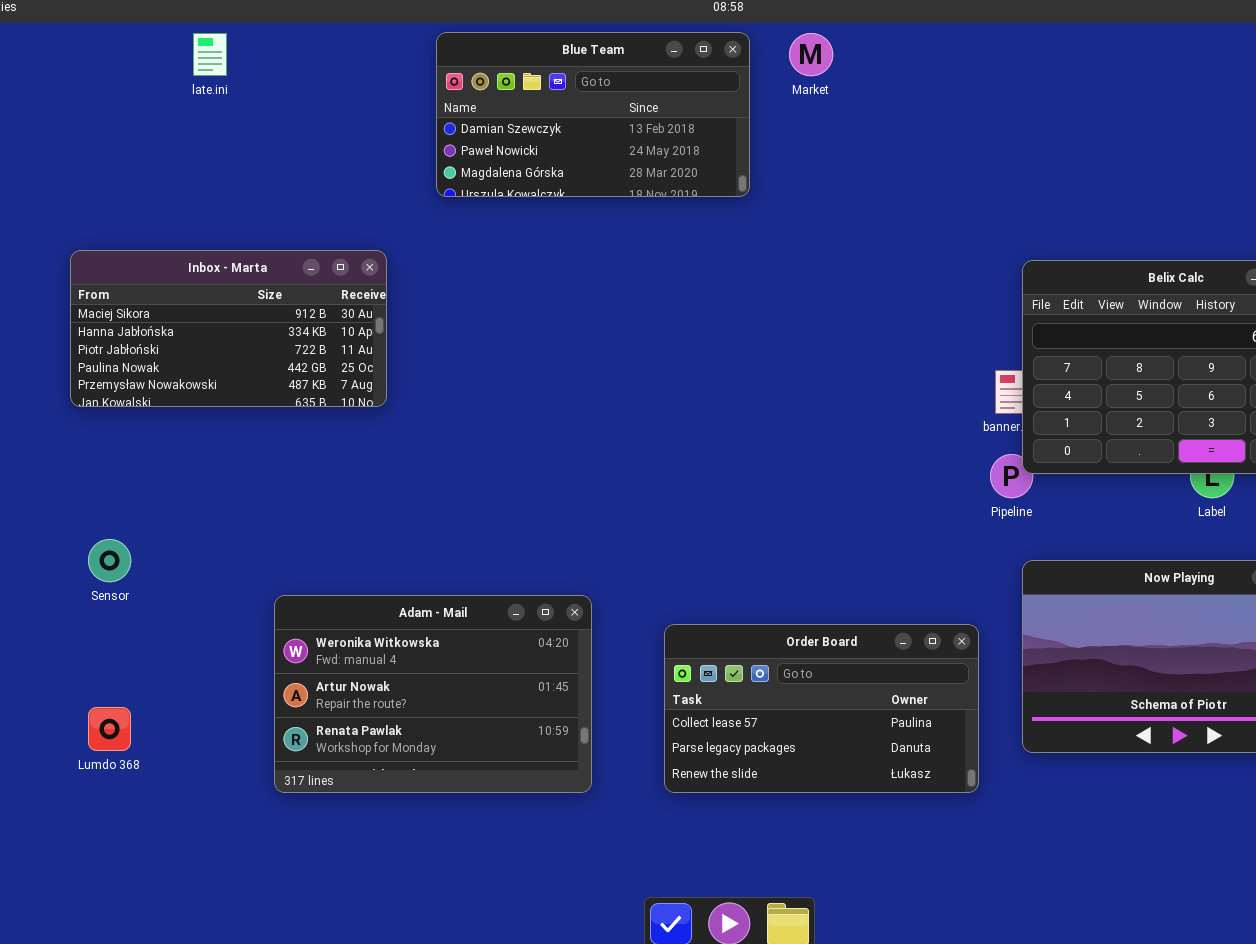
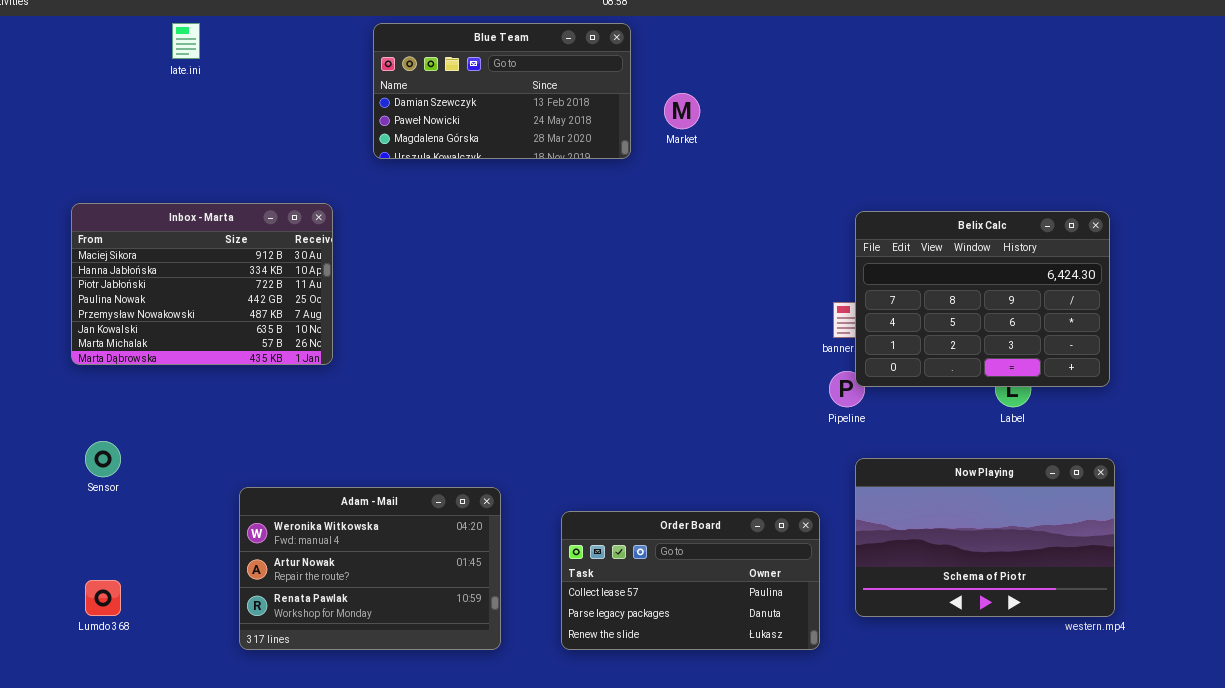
Market: [789,33,833,76] -> [664,93,700,129], moved
Inbox - Marta: [70,250,387,407] -> [71,203,333,365], resized

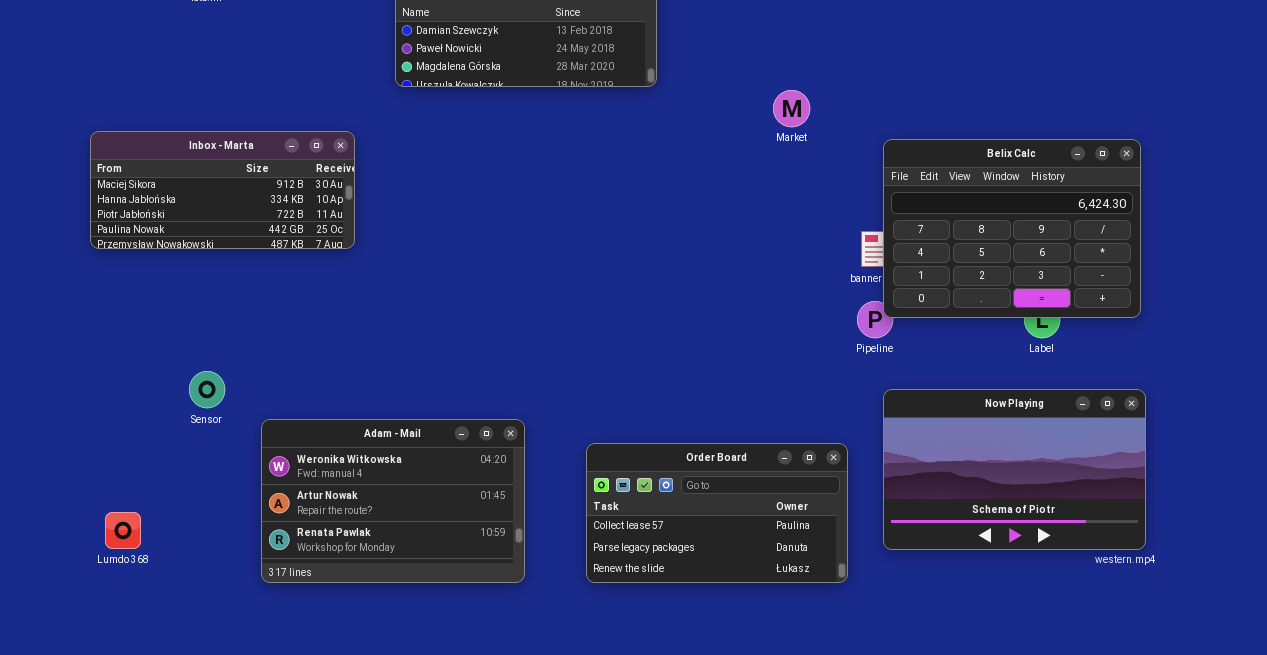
Market: [664,93,700,129] -> [773,90,810,127], moved
Inbox - Marta: [71,203,333,365] -> [90,131,355,249], resized
Sensor: [85,441,121,477] -> [189,371,225,408], moved

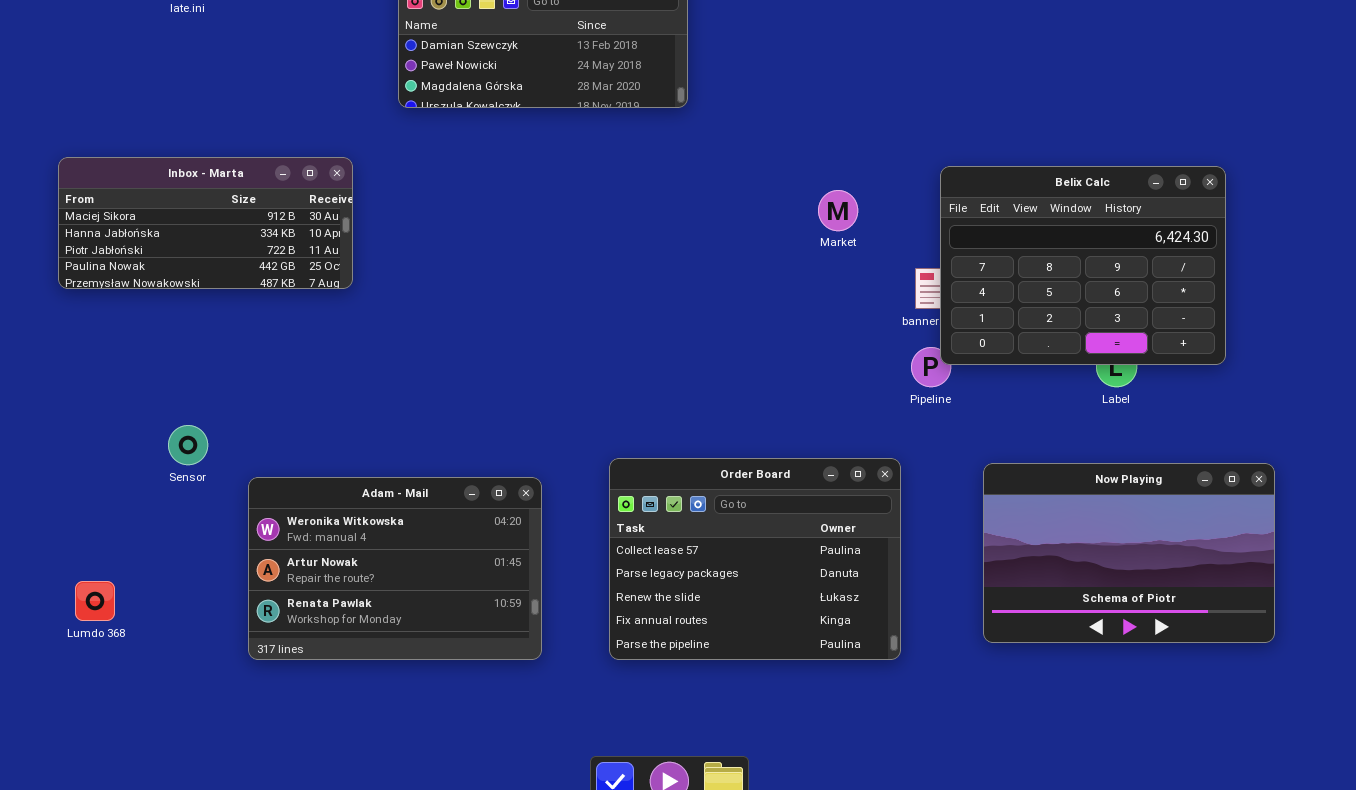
Market: [773,90,810,127] -> [818,190,858,231], moved
Now Playing: [883,389,1146,550] -> [983,463,1275,643], moved
Order Board: [586,443,848,583] -> [609,458,901,660], resized

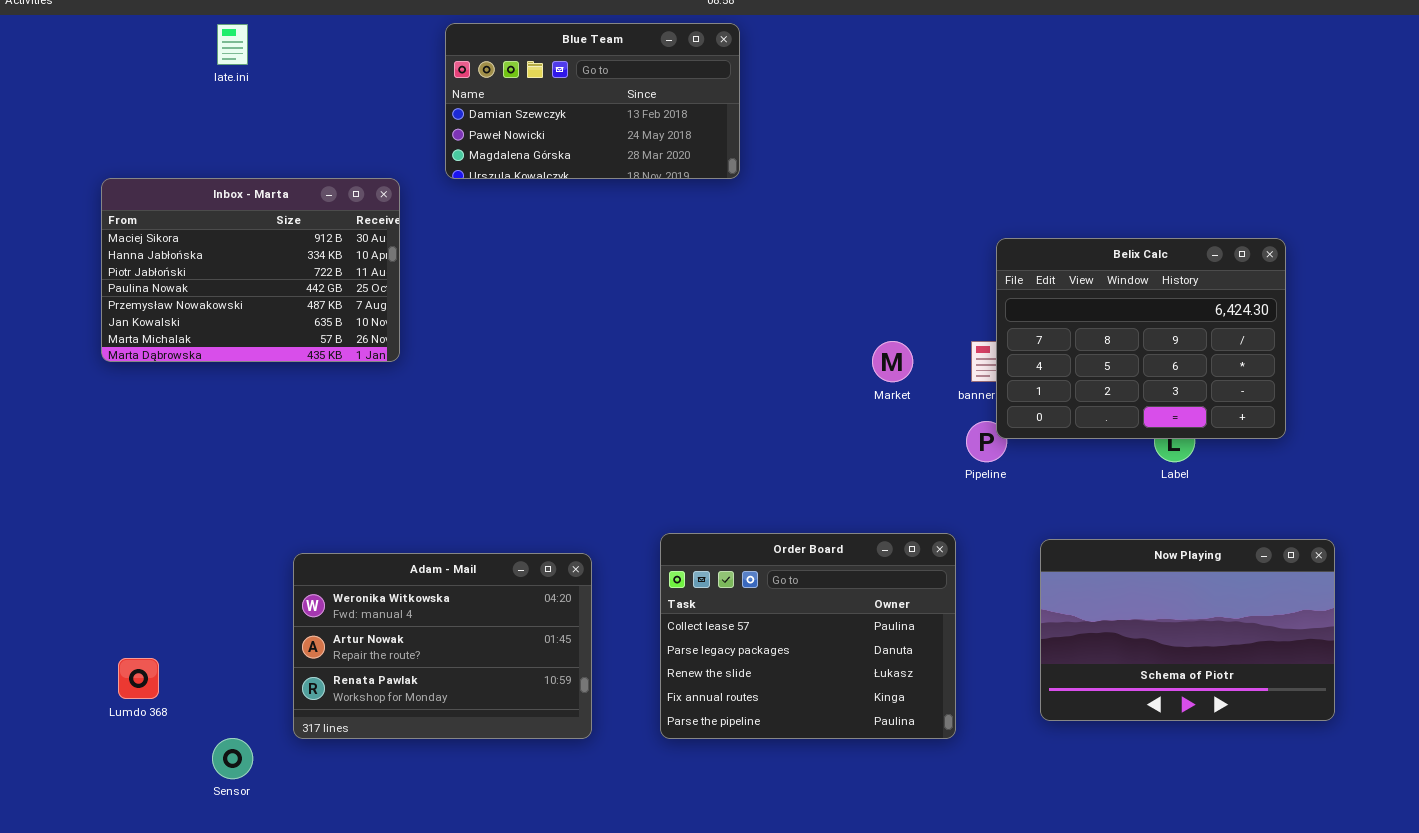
Inbox - Marta: [58,157,353,289] -> [101,178,400,362], resized
Market: [818,190,858,231] -> [872,341,913,382], moved
Sensor: [168,425,208,465] -> [212,738,253,779], moved

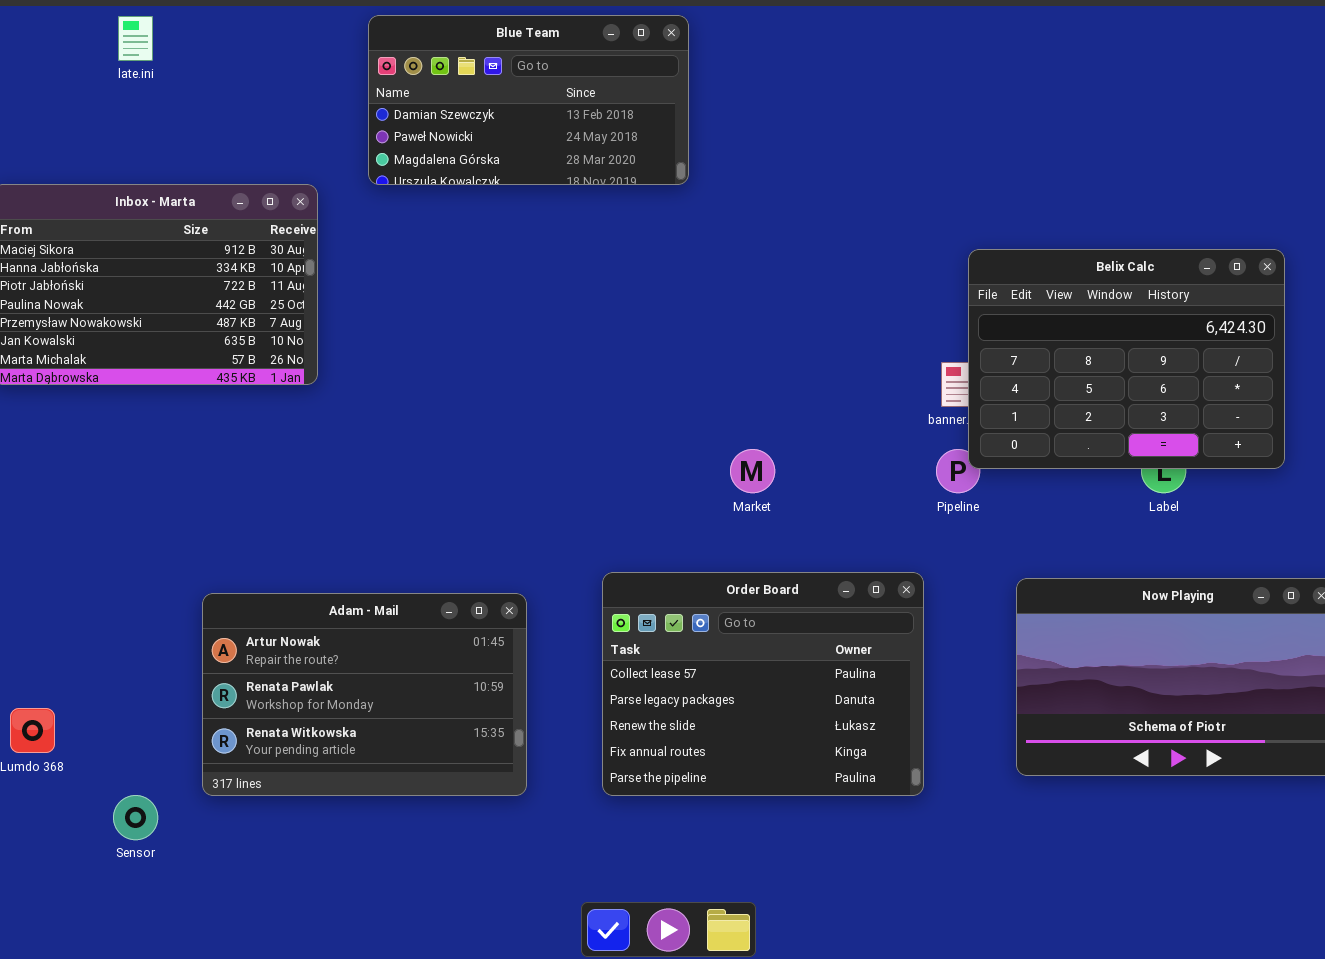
Market: [872,341,913,382] -> [730,449,775,493], moved
Adam - Mail: [293,553,592,739] -> [202,593,527,796], scrolled down 1 row

